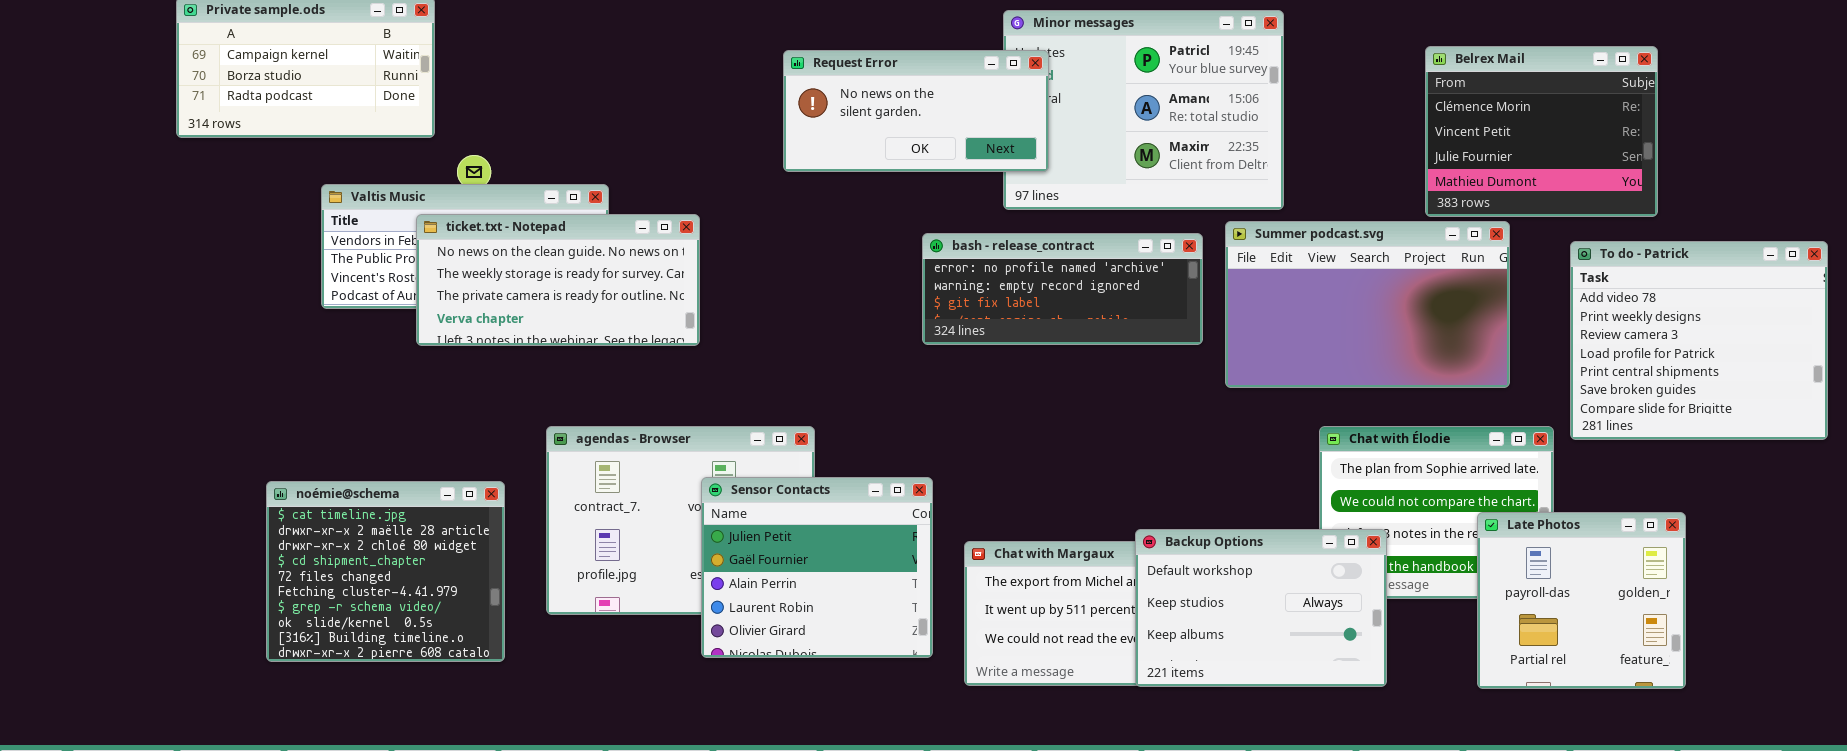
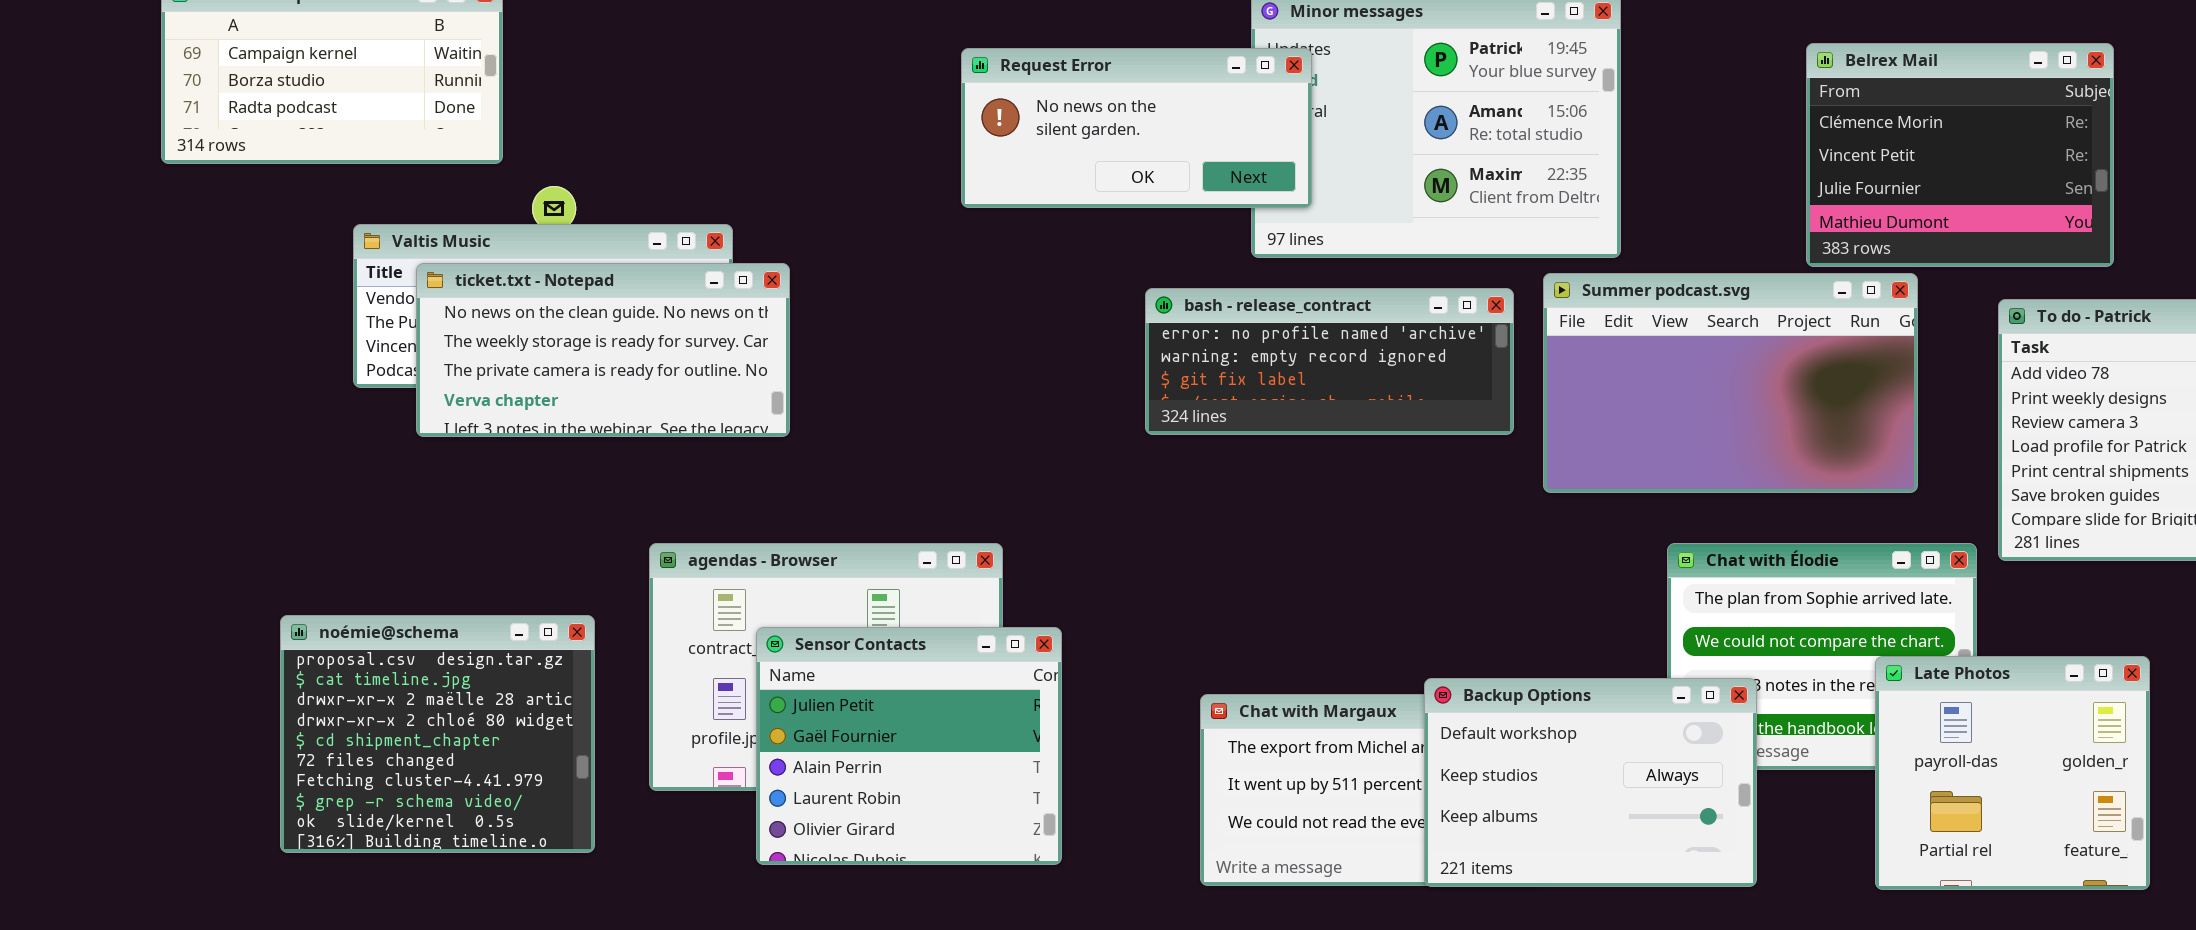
ticket.txt - Notepad: [416,214,700,346] -> [416,263,790,437], moved
Sensor Contacts: [701,477,933,658] -> [756,627,1062,865], moved
noémie@schema: [266,481,505,662] -> [280,615,595,853], scrolled up 1 row

